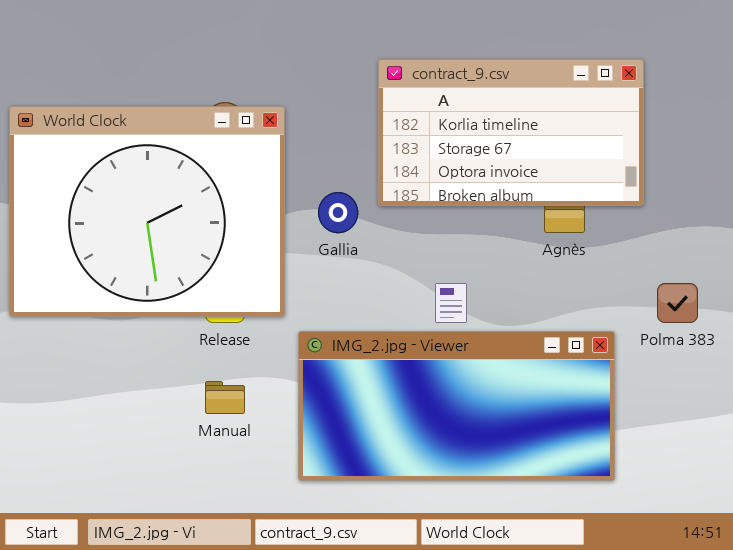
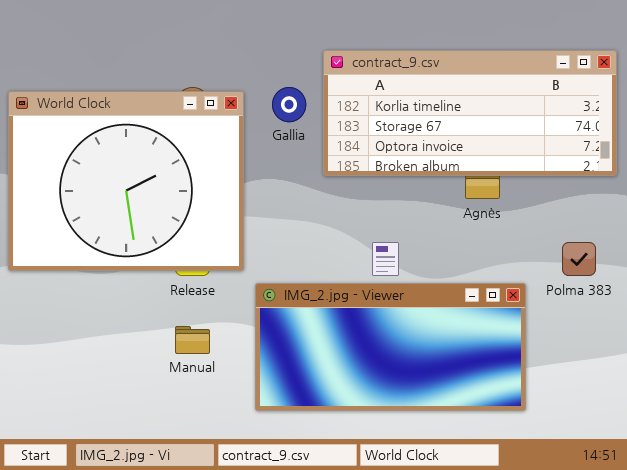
contract_9.csv: [378,59,644,206] -> [323,50,617,176], resized
Gallia: [318,192,358,233] -> [272,87,306,122], moved

